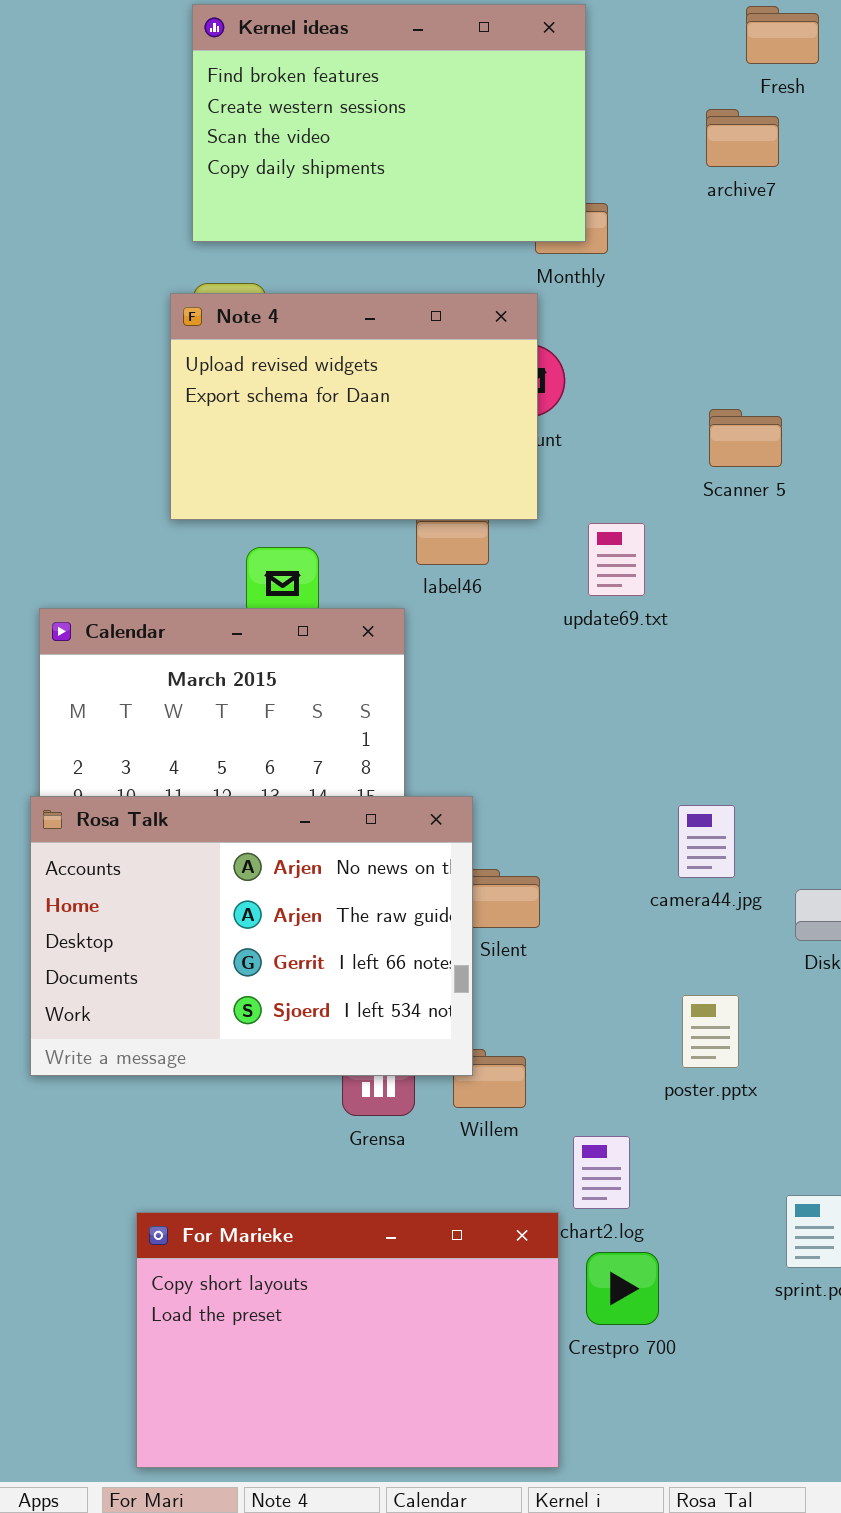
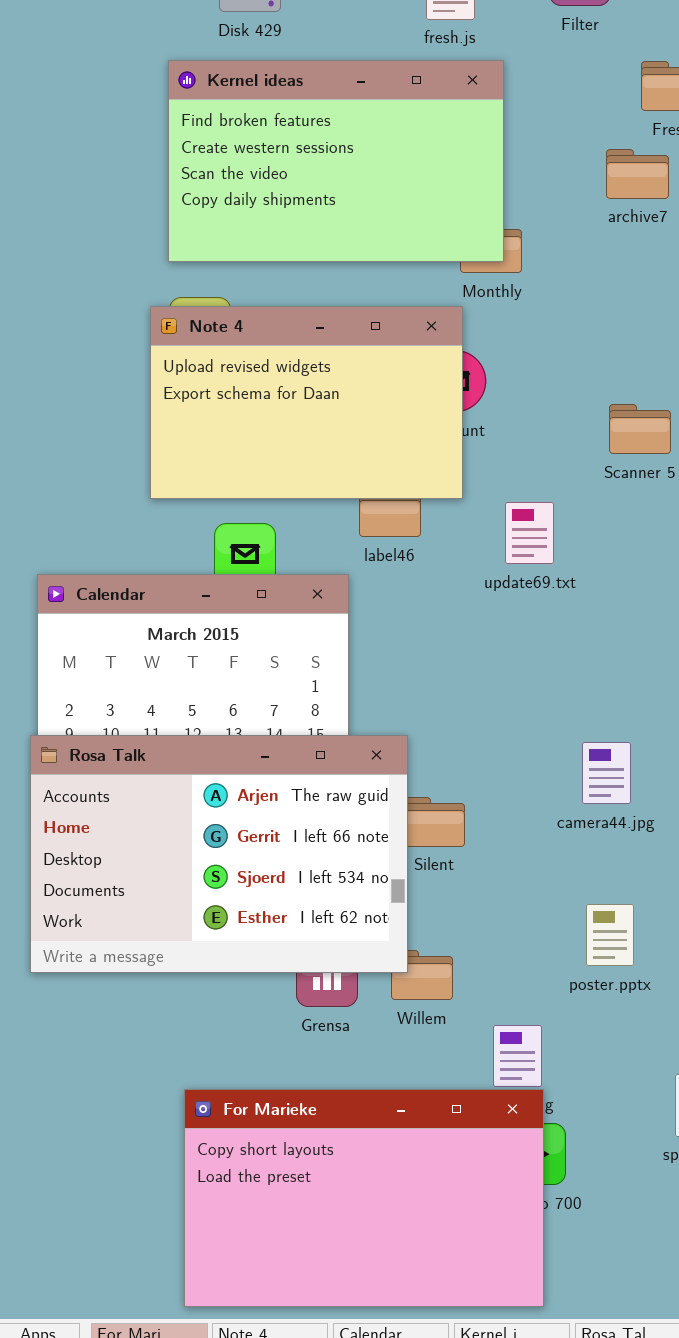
Rosa Talk: [30,796,473,1076] -> [30,735,408,973], scrolled down 1 row
For Marieke: [136,1212,559,1468] -> [184,1089,544,1307], moved

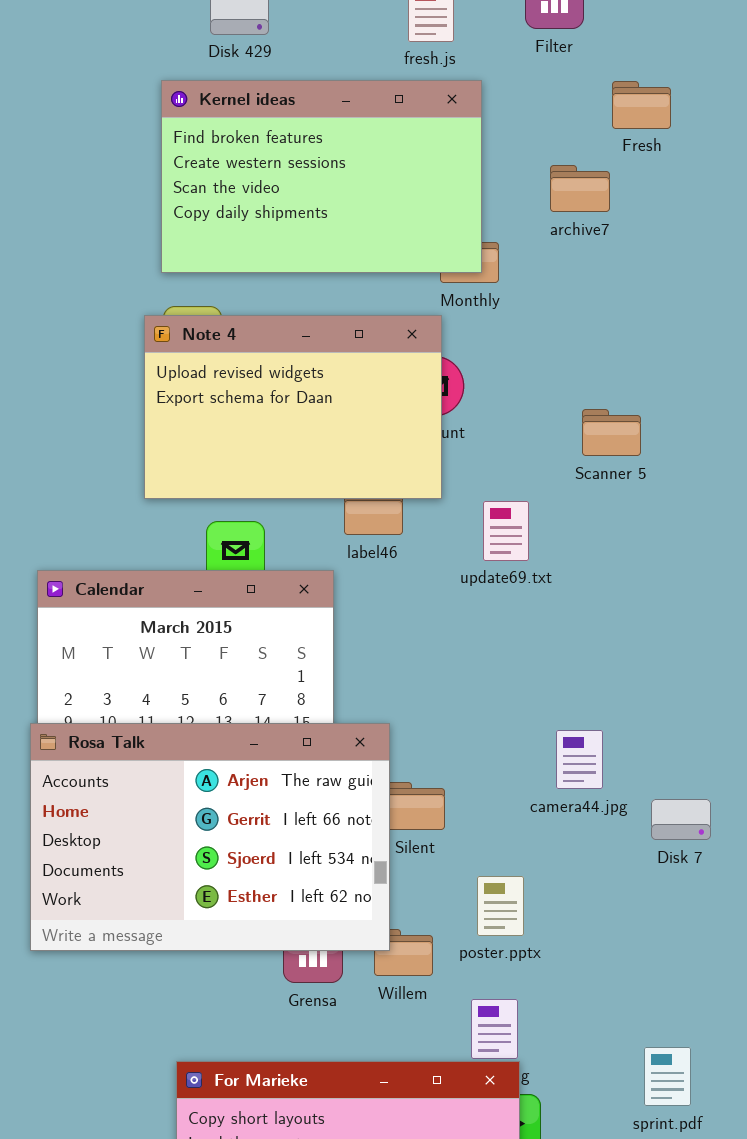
archive7: [606,149,669,199] -> [550,165,610,212], moved
poster.pptx: [586,904,634,966] -> [477,876,524,936], moved

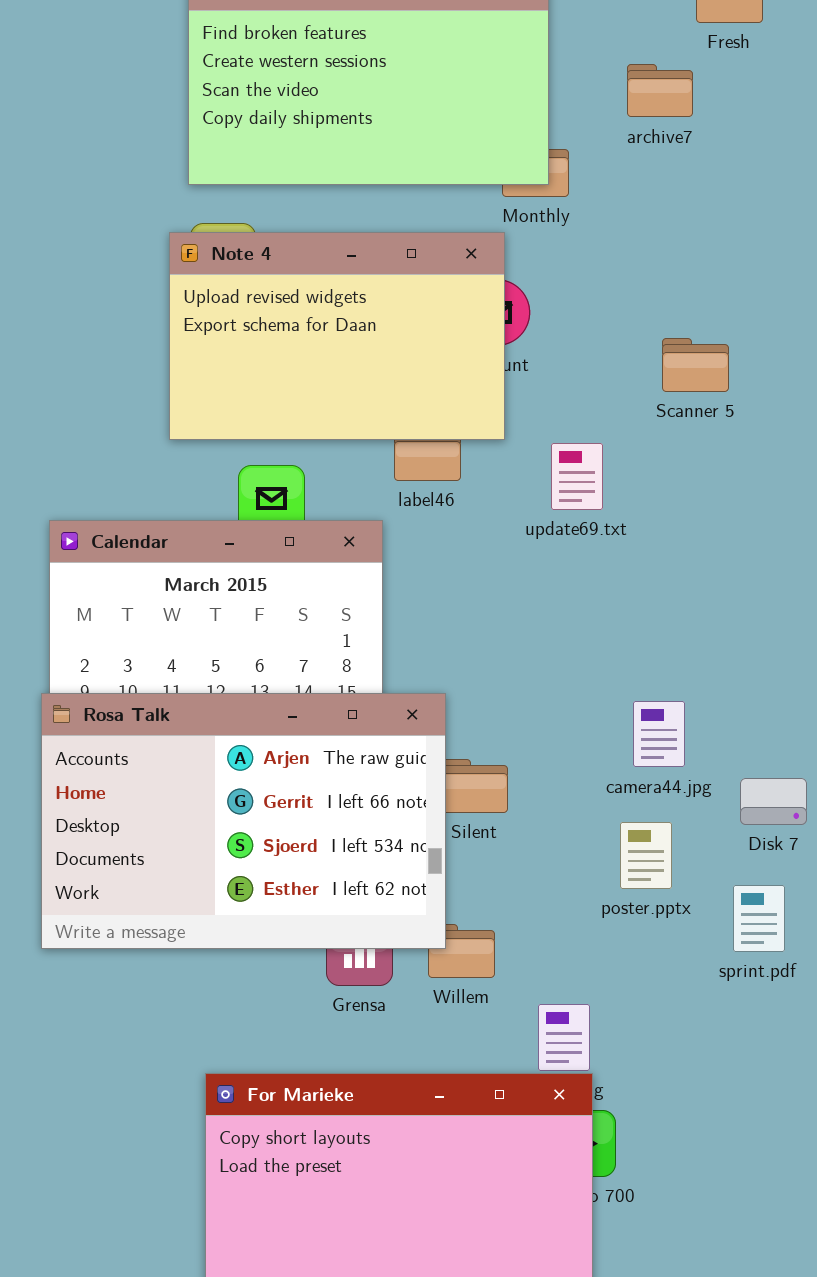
poster.pptx: [477,876,524,936] -> [620,822,672,889], moved
sprint.pdf: [644,1047,691,1106] -> [733,885,785,952], moved

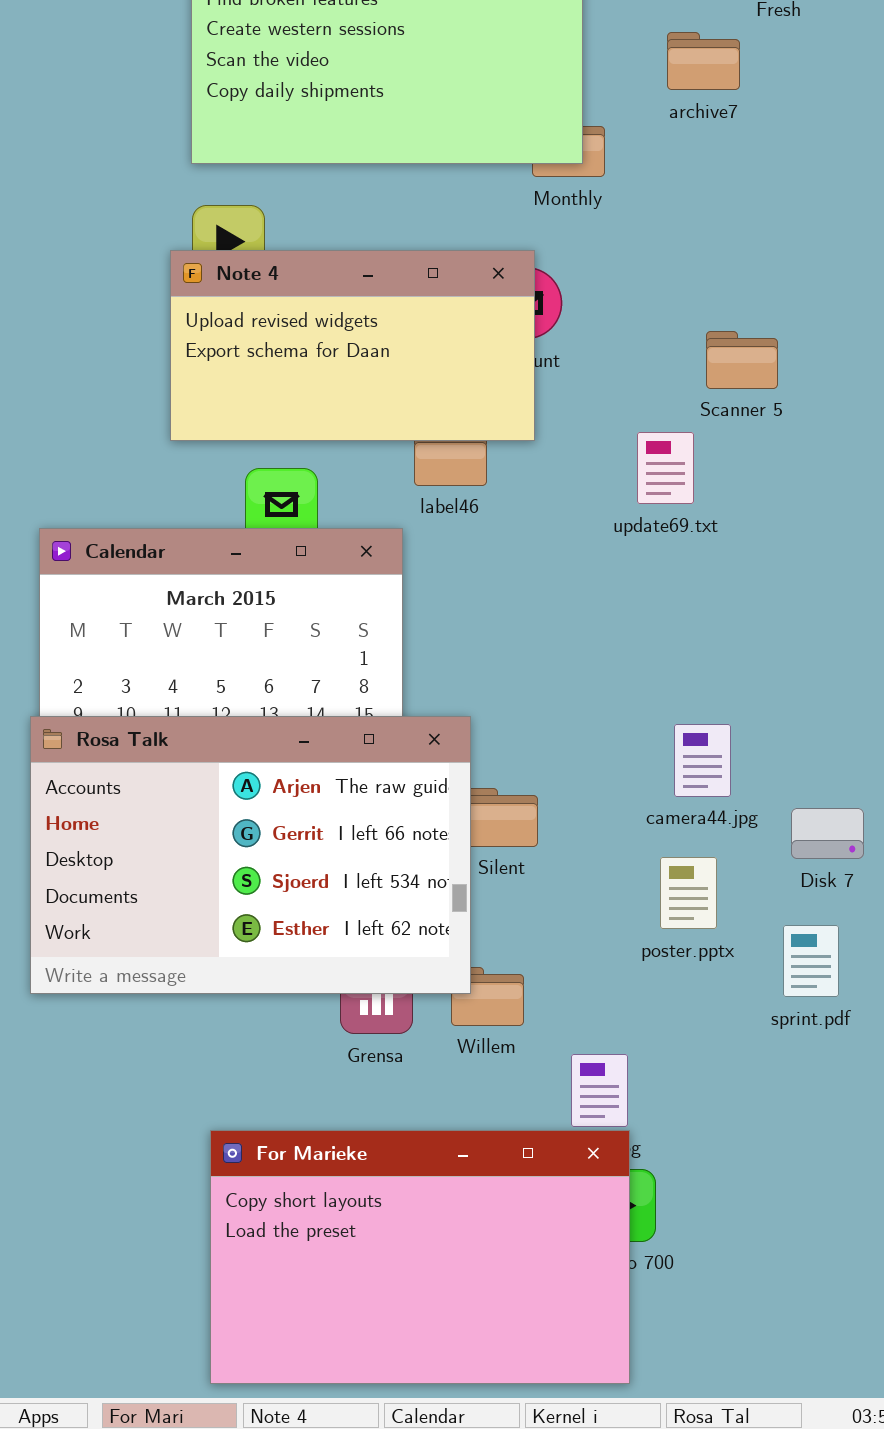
Note 4: [169,232,505,440] -> [170,250,535,441], resized
update69.txt: [551,443,603,510] -> [637,432,694,504], moved

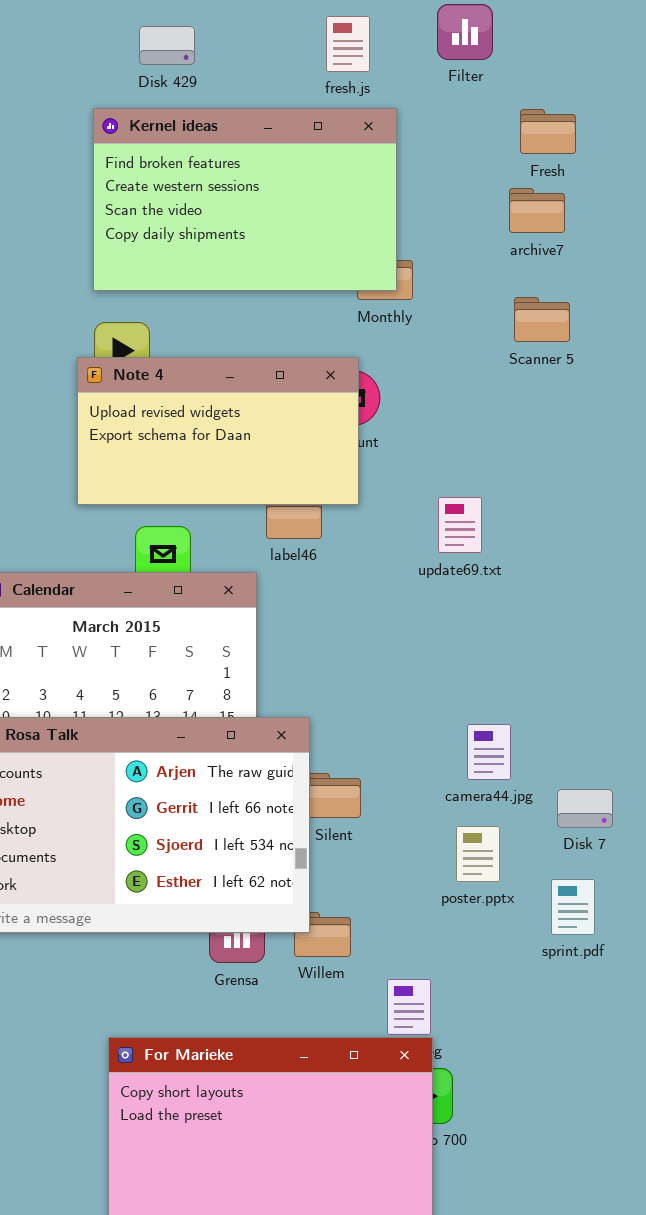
archive7: [667,32,740,90] -> [509,188,565,233], moved
Scanner 5: [706,331,778,389] -> [514,297,570,342], moved

